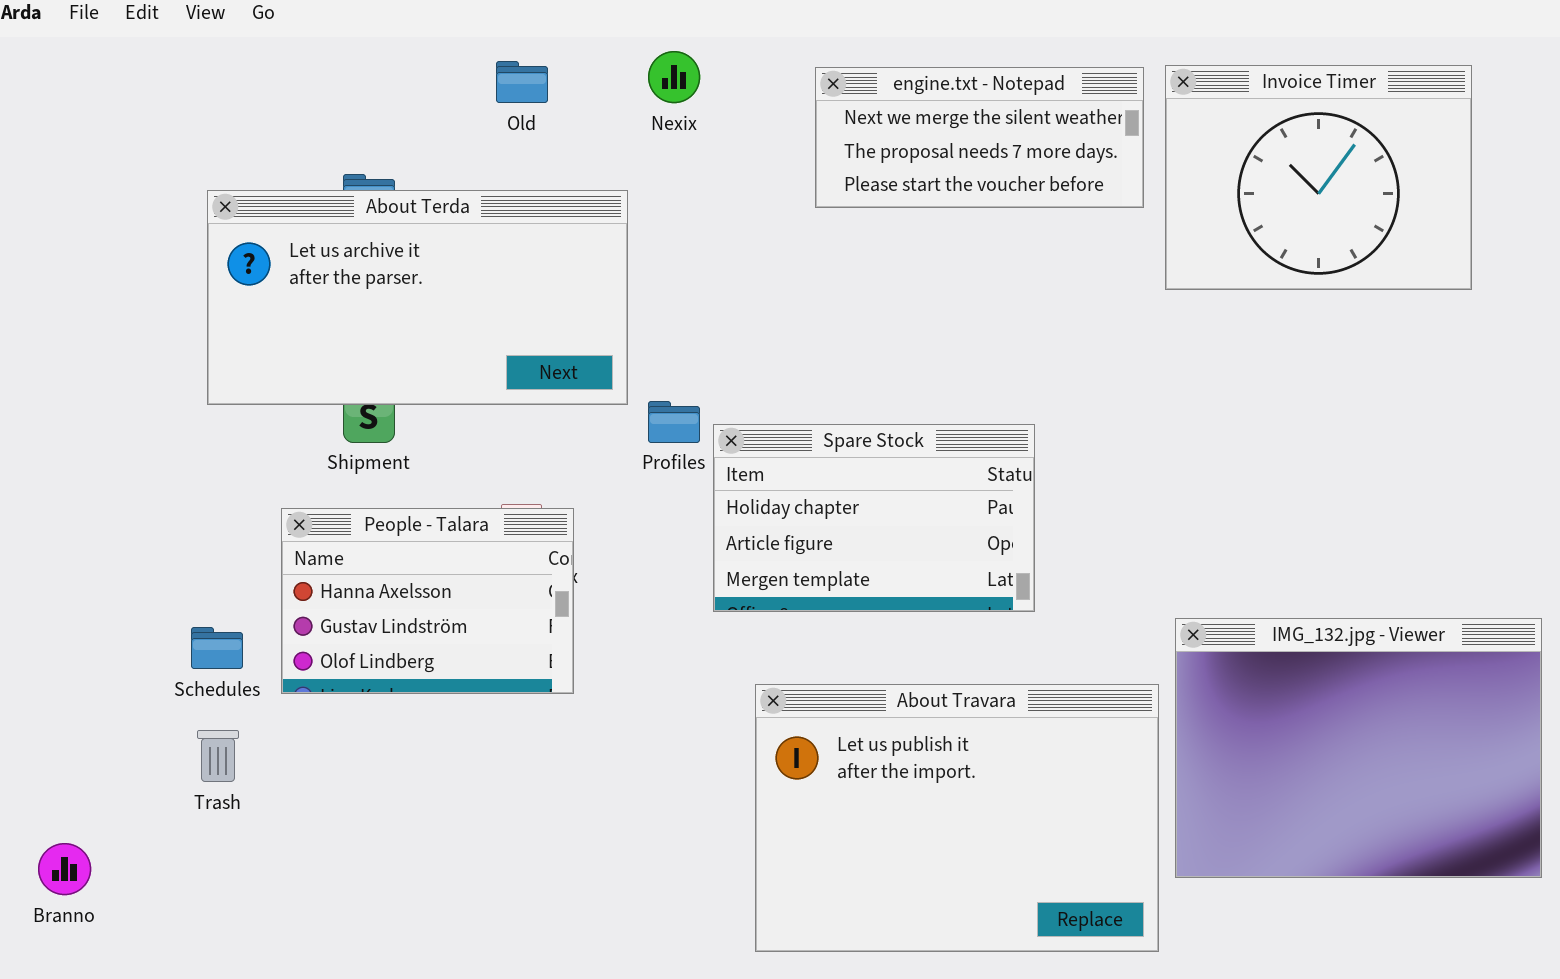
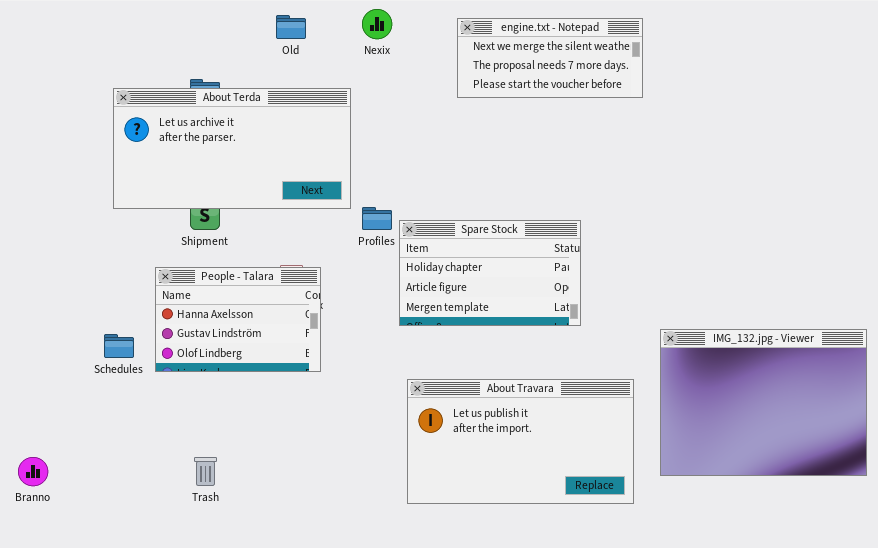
Invoice Timer: [1165,65,1472,290] -> none, closed
About Travara: [755,684,1159,952] -> [407,379,634,504], moved, resized
Trash: [197,730,239,782] -> [194,457,217,486], moved

